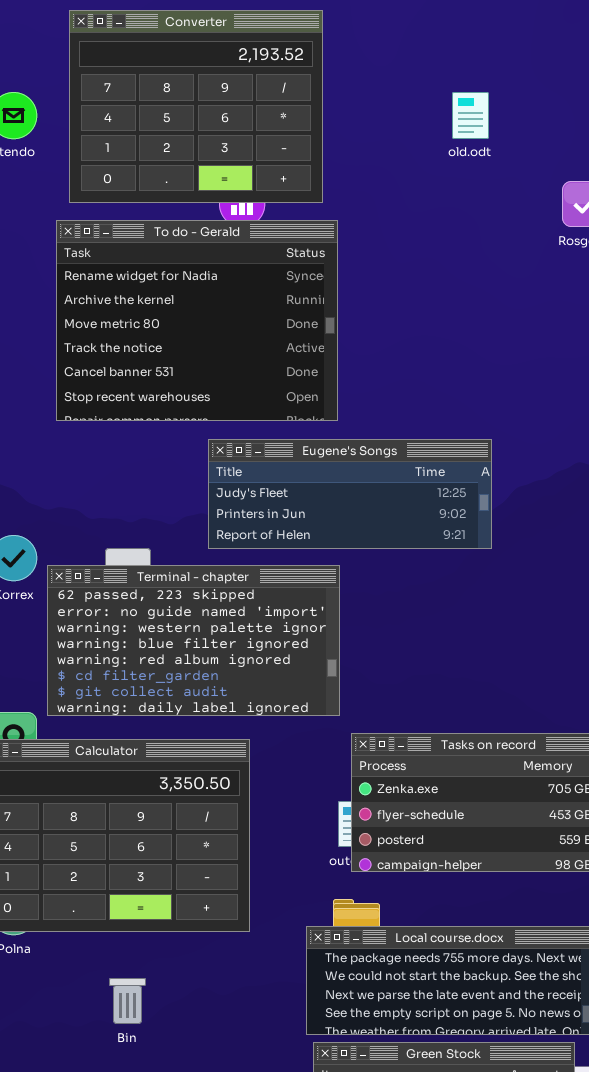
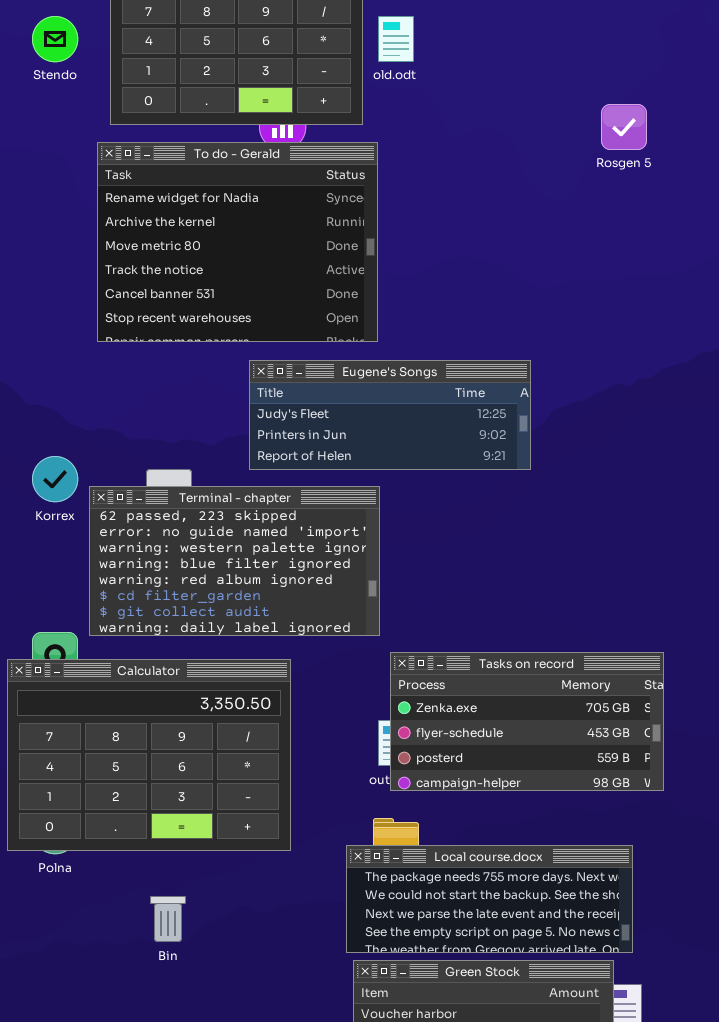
old.odt: [452,92,489,139] -> [378,16,414,62], moved

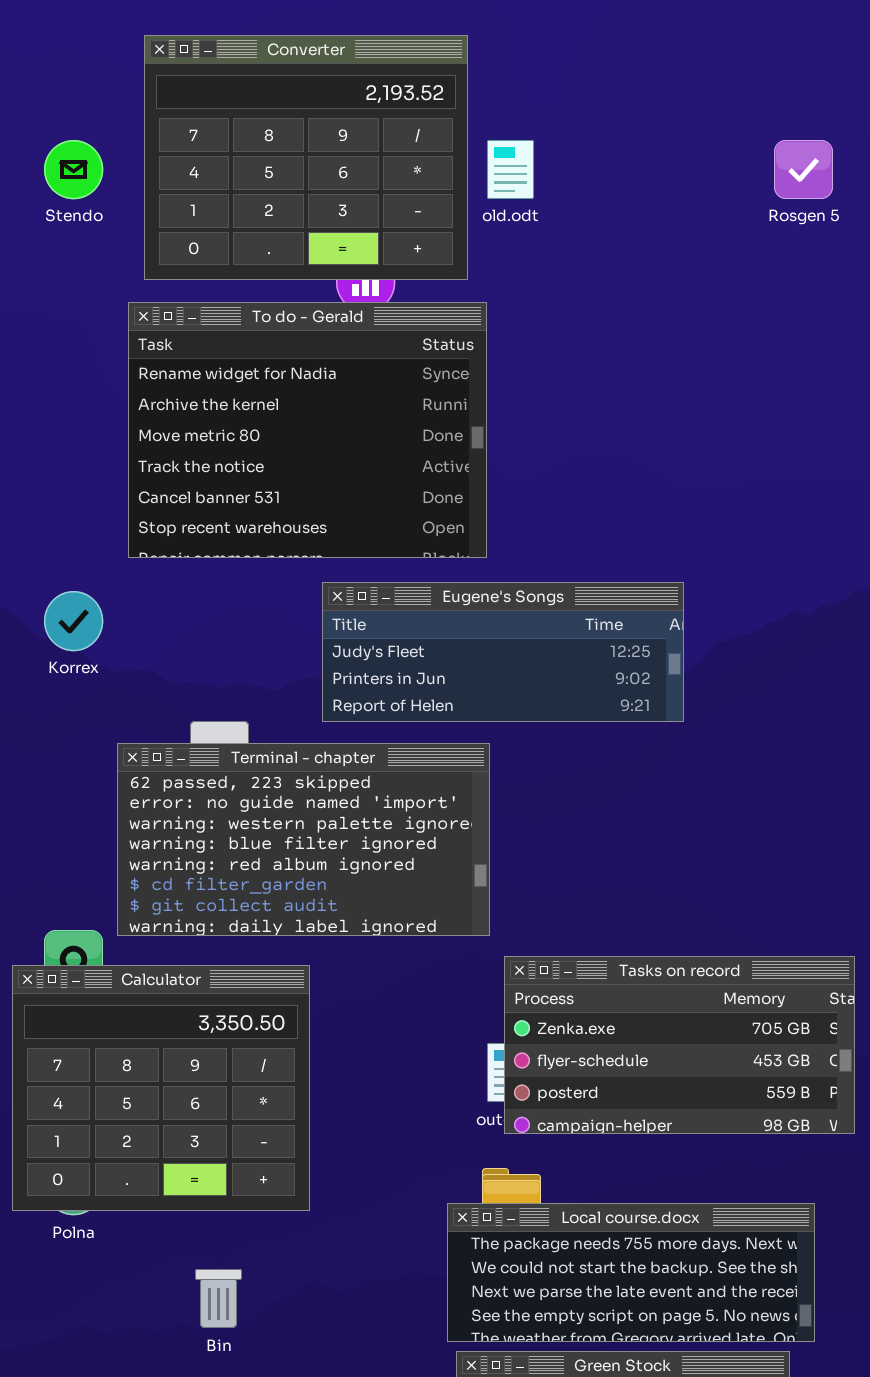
Rosgen 5: [601,104,647,150] -> [774,140,833,199], moved
Korrex: [32,456,78,502] -> [44,591,103,651], moved
Calculator: [7,659,291,851] -> [12,965,310,1211], resized

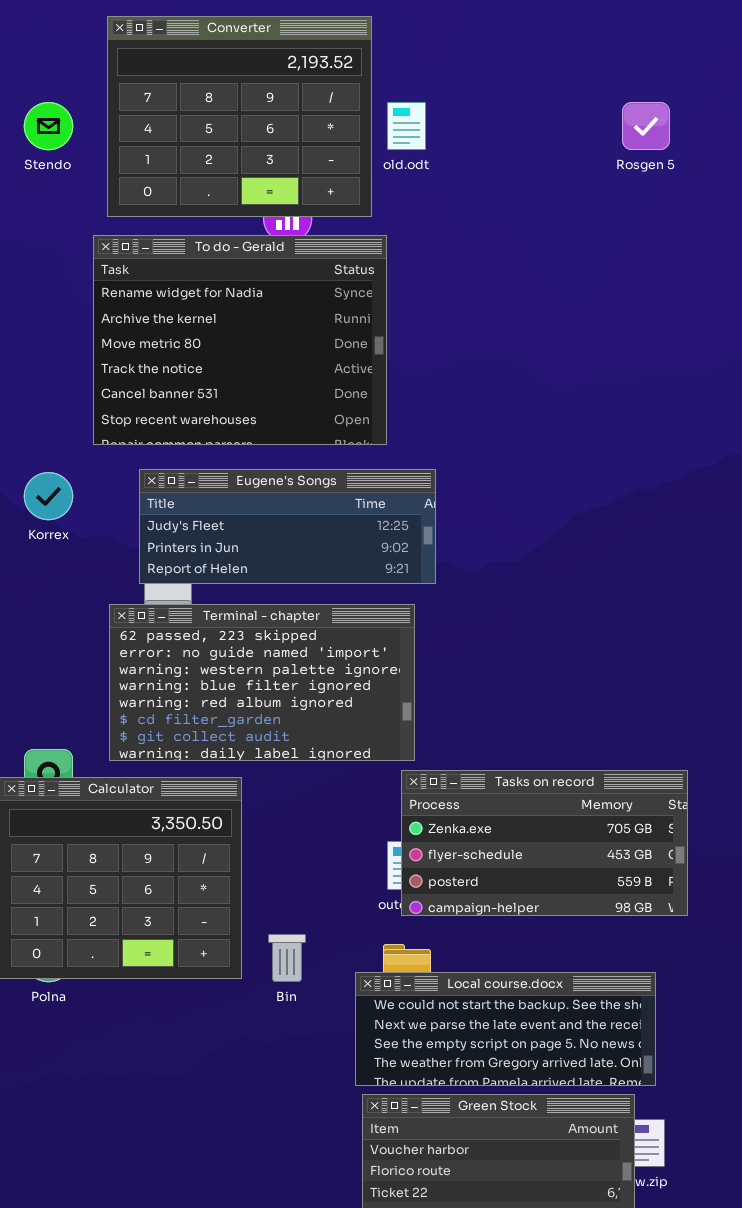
Eugene's Songs: [322,582,684,722] -> [139,469,436,584], moved
Terminal - chapter: [117,743,490,936] -> [109,604,415,761], moved
Local course.docx: [447,1203,815,1342] -> [355,972,656,1086], scrolled down 1 row
Bin: [195,1269,242,1328] -> [268,934,306,982], moved

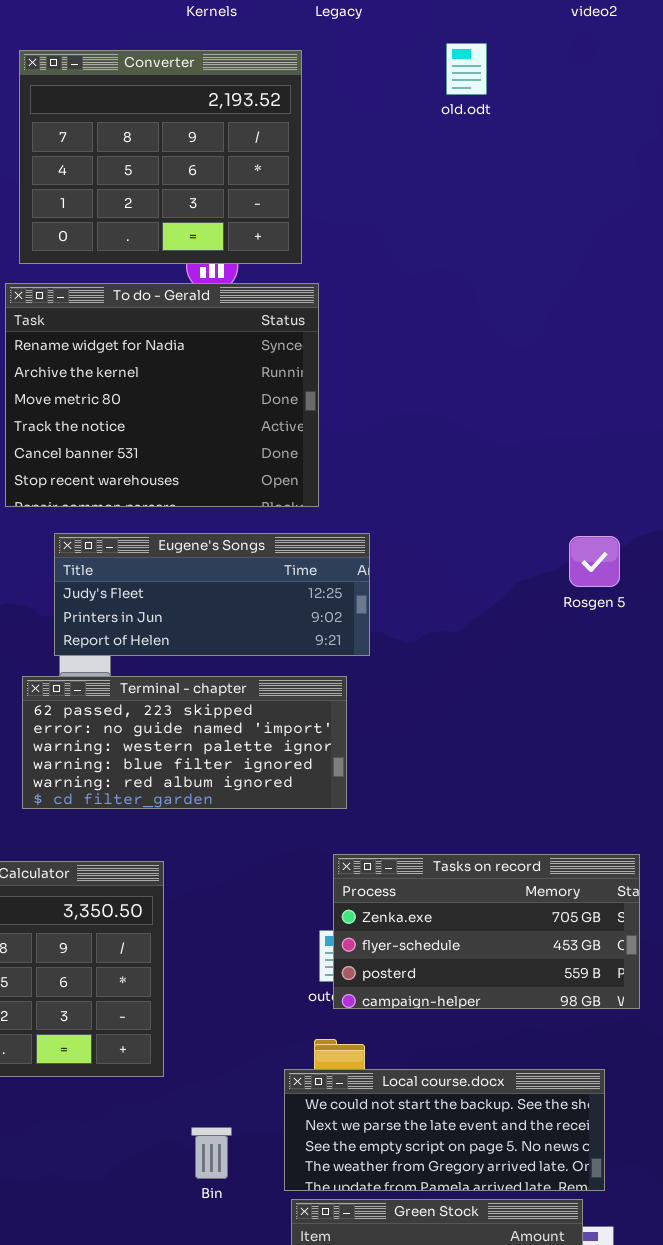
old.odt: [387,102,426,150] -> [446,43,487,95], moved
Rosgen 5: [622,102,670,150] -> [569,536,620,587], moved
Terminal - chapter: [109,604,415,761] -> [22,676,347,809], resized
Bin: [268,934,306,982] -> [191,1127,232,1179], moved

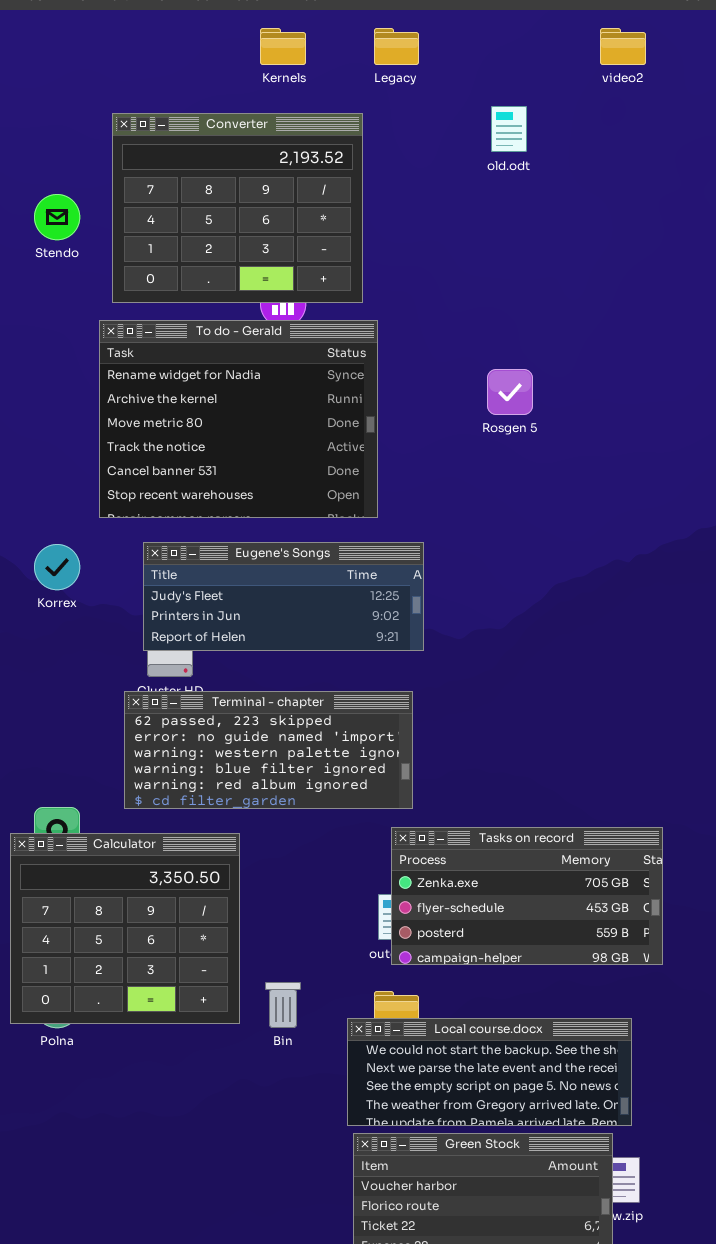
Rosgen 5: [569,536,620,587] -> [487,369,533,415], moved
Terminal - chapter: [22,676,347,809] -> [124,691,413,809], moved
Bin: [191,1127,232,1179] -> [265,982,301,1028], moved

